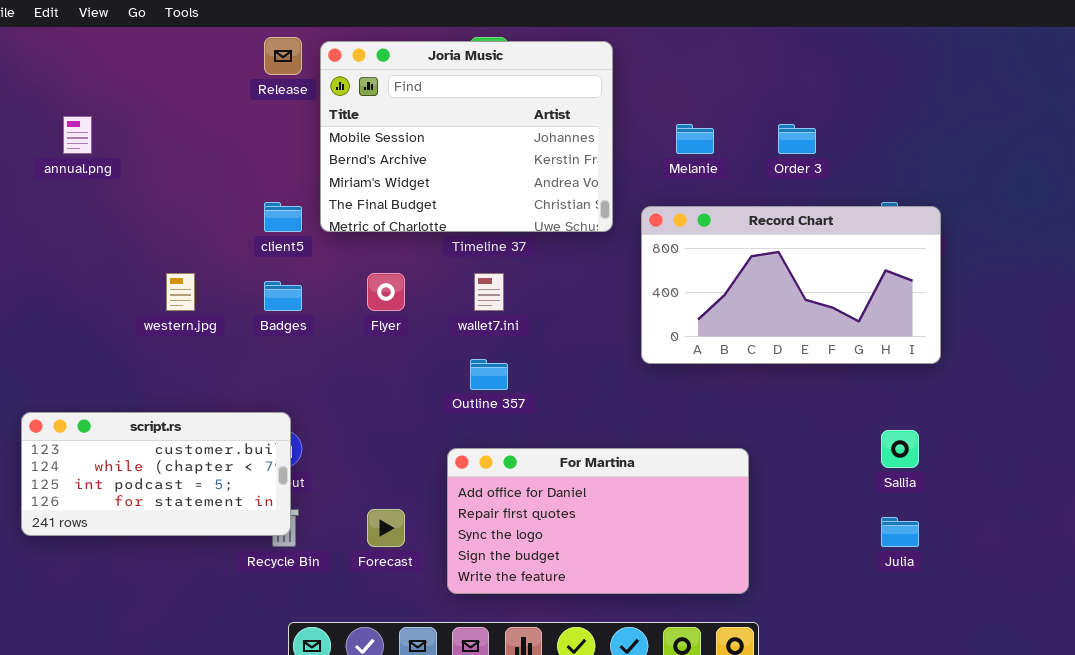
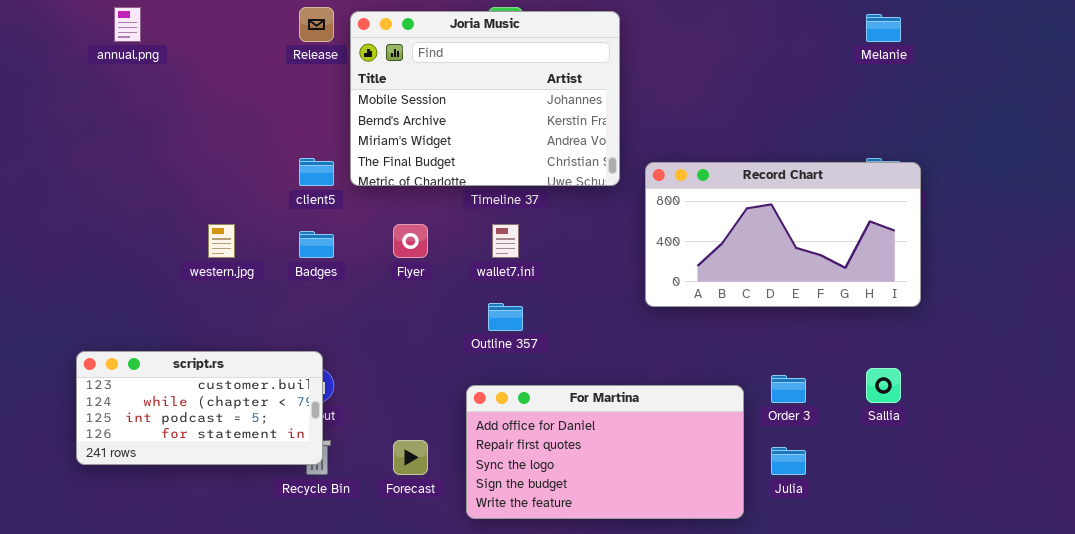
annual.png: [63,116,92,154] -> [114,7,141,42], moved
Melanie: [676,124,714,154] -> [866,14,901,42], moved
Order 3: [778,124,816,154] -> [771,375,806,403], moved
Julia: [881,517,919,547] -> [771,447,806,475], moved

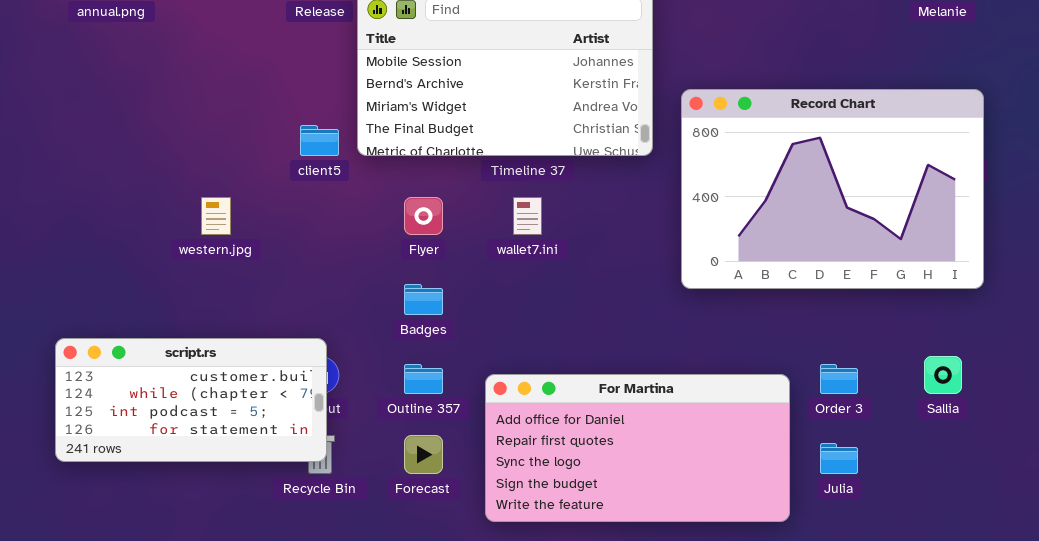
Record Chart: [645,162,921,307] -> [681,89,984,289], resized
Badges: [299,231,334,258] -> [404,284,443,315], moved
Outline 357: [488,303,523,331] -> [404,364,443,394], moved

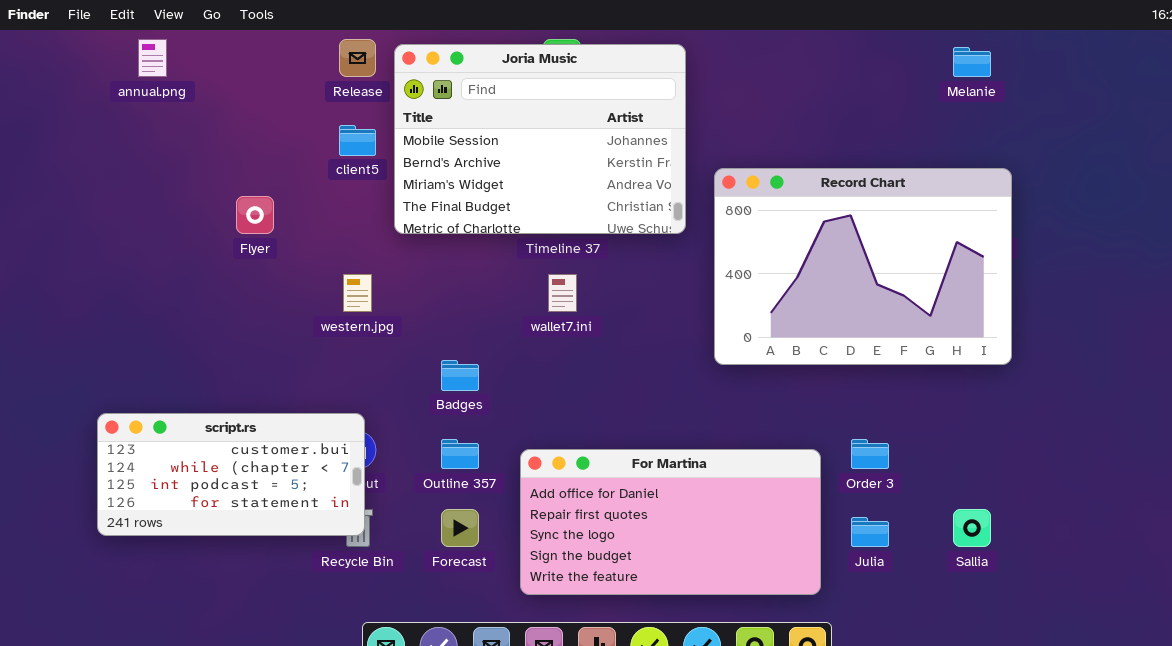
client5: [300,125,339,156] -> [339,125,376,156], moved
western.jpg: [201,197,231,235] -> [343,274,372,312], moved
Flyer: [404,197,443,235] -> [236,196,274,234], moved
Sallia: [924,356,962,394] -> [953,509,991,547], moved

